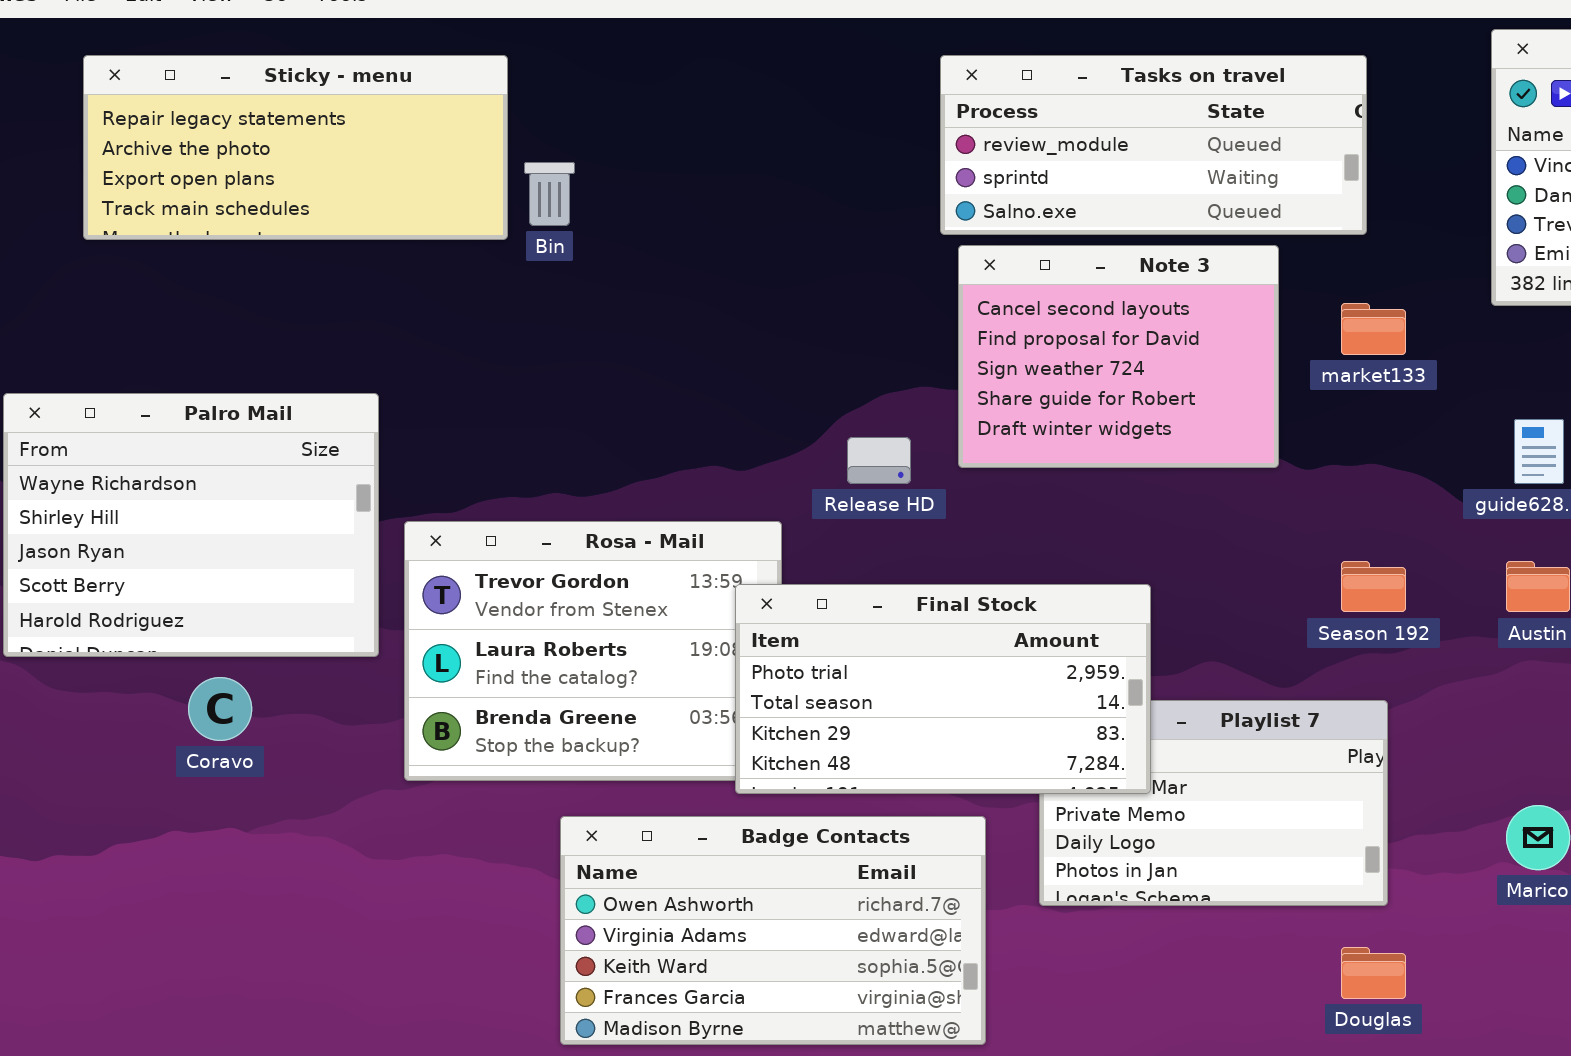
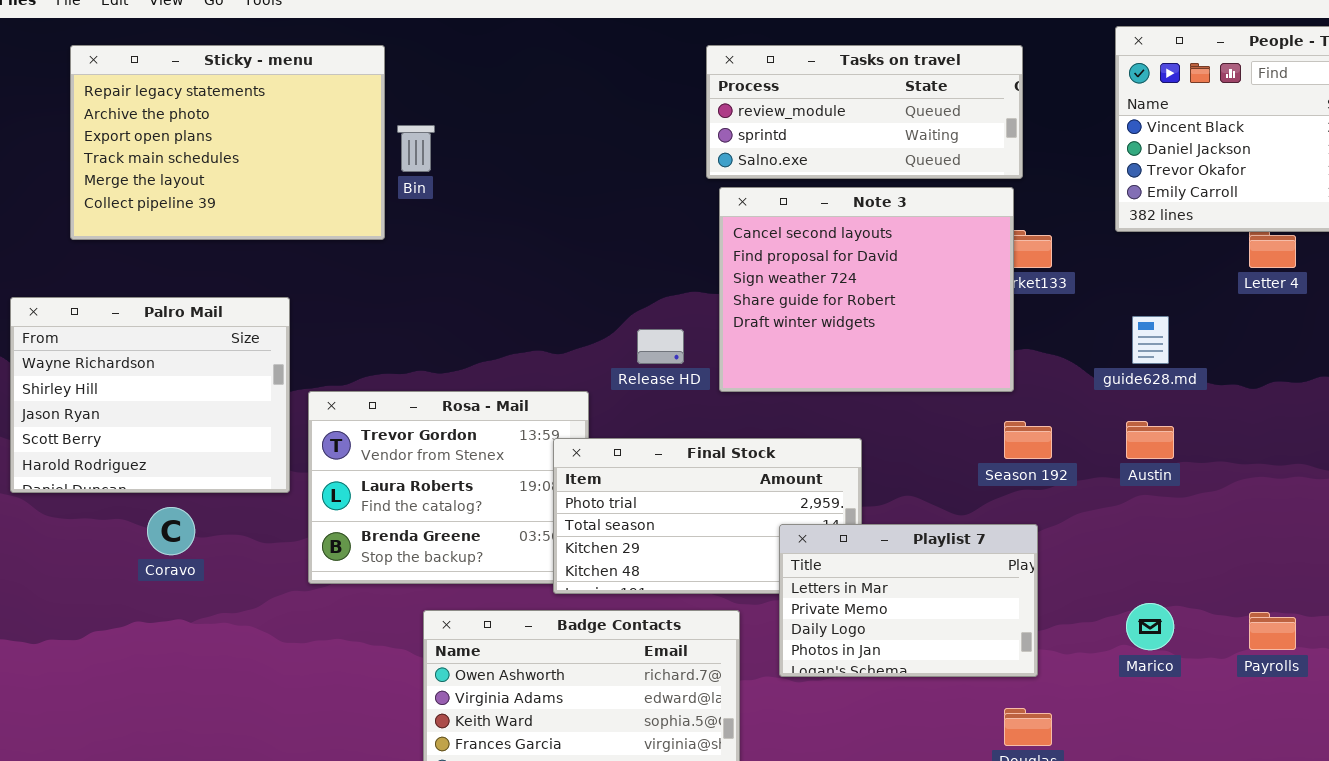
Sticky - menu: [83,55,508,240] -> [70,45,385,240], resized
Note 3: [958,245,1279,468] -> [719,187,1014,392], resized
Playlist 7: [1039,700,1388,906] -> [779,524,1038,677], raised

